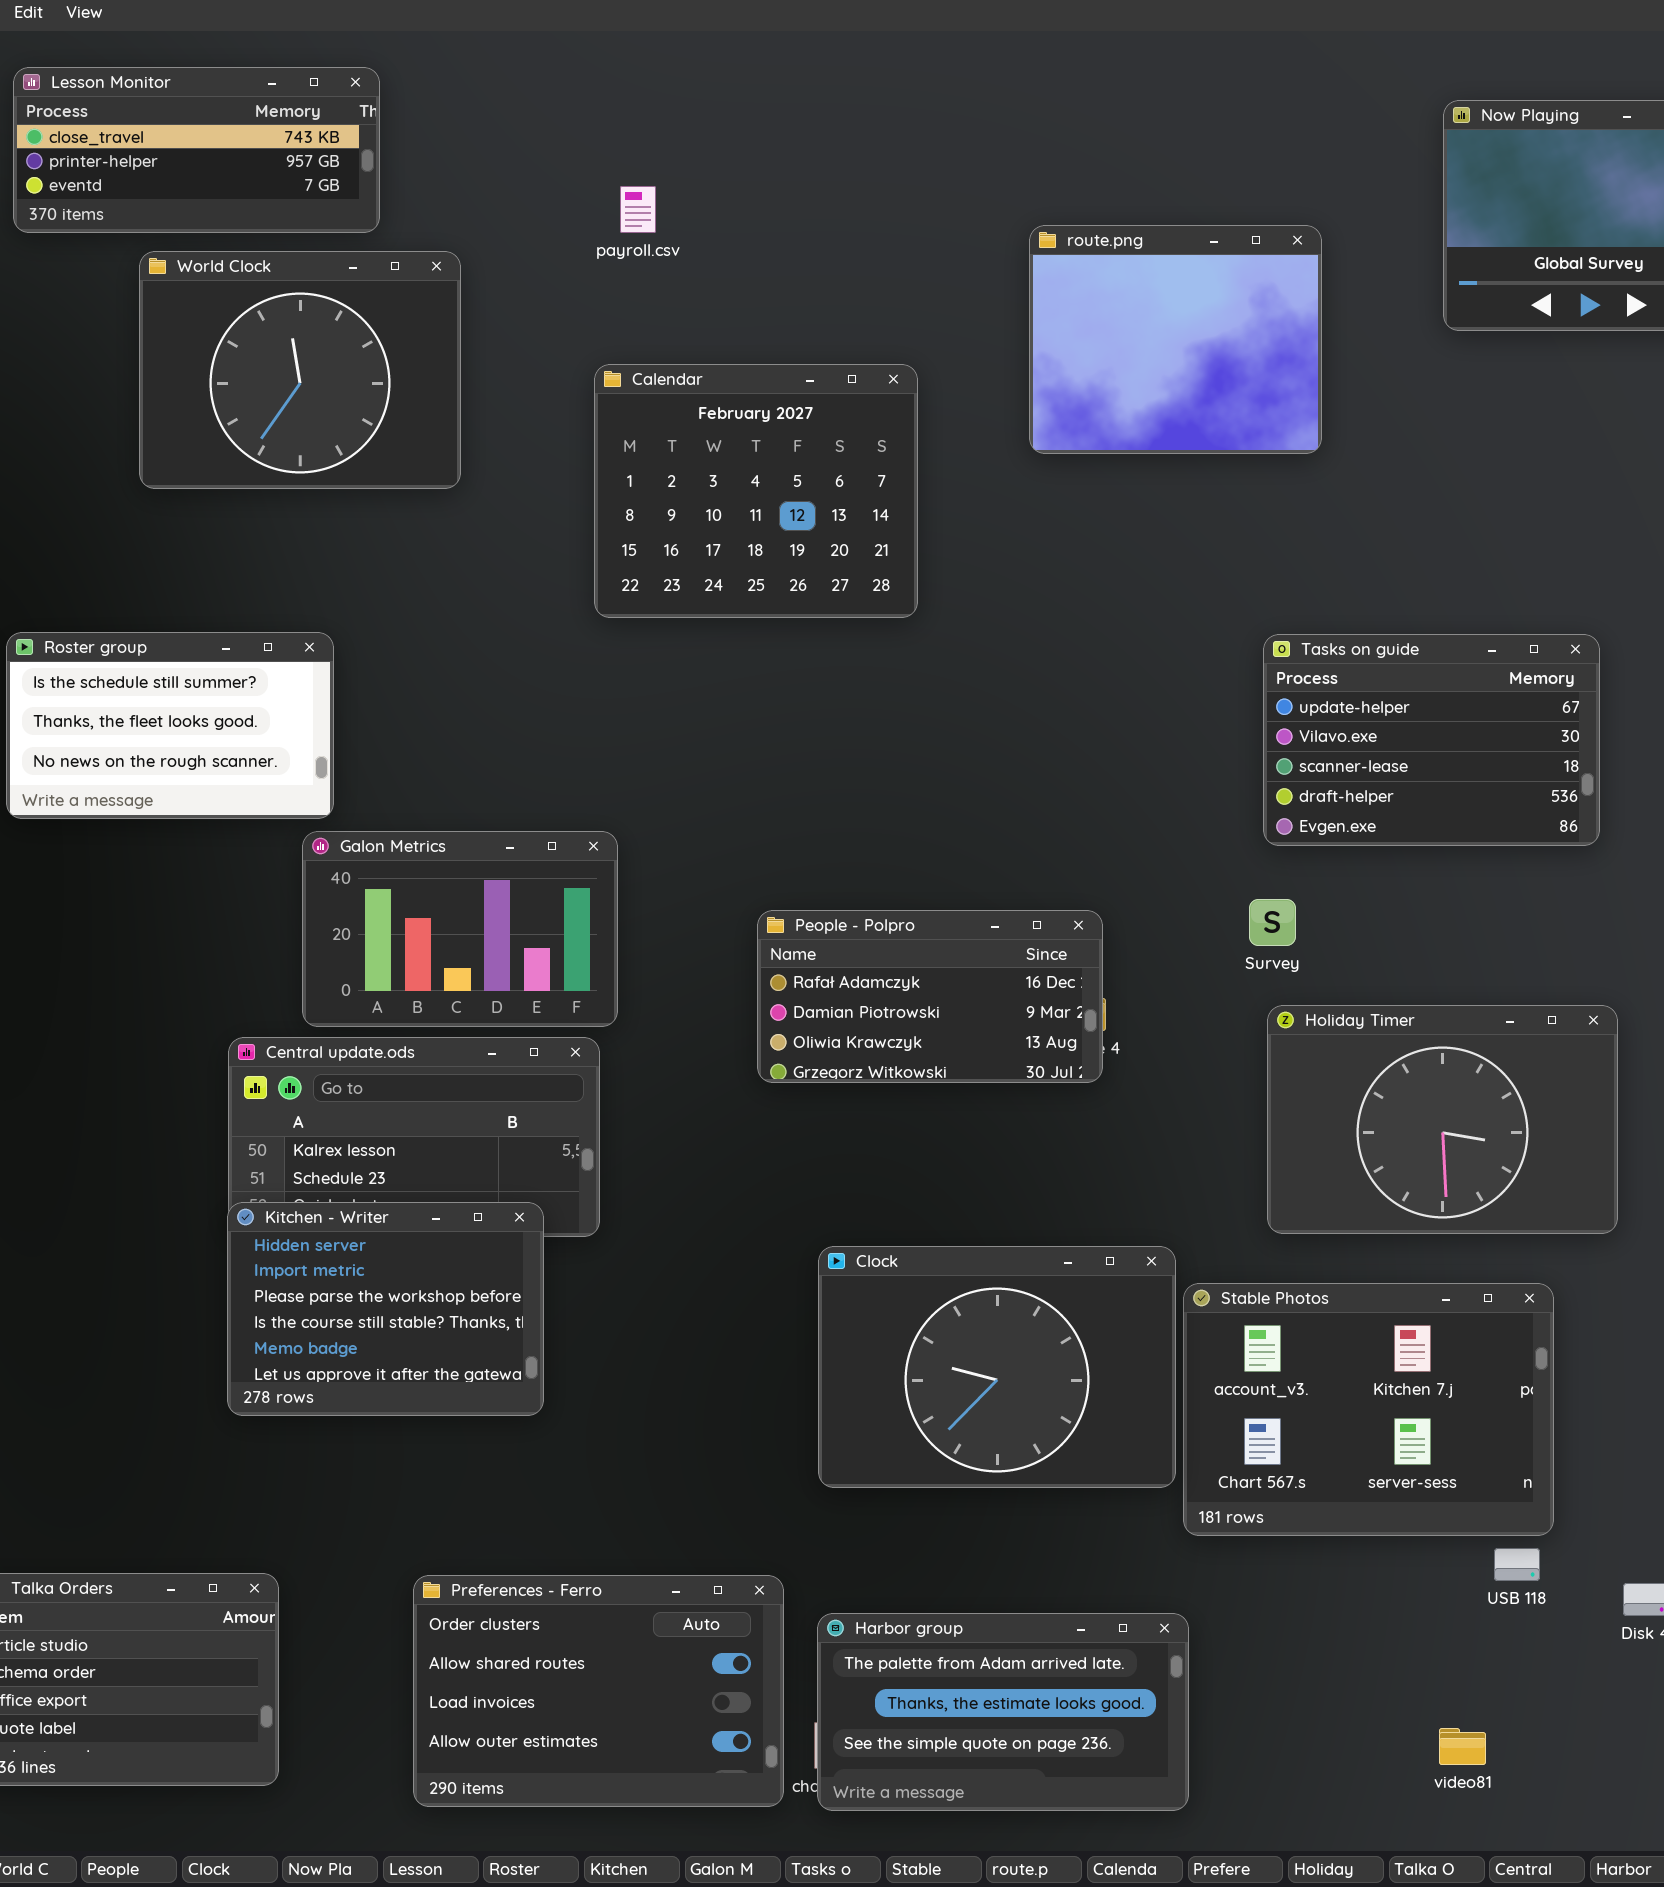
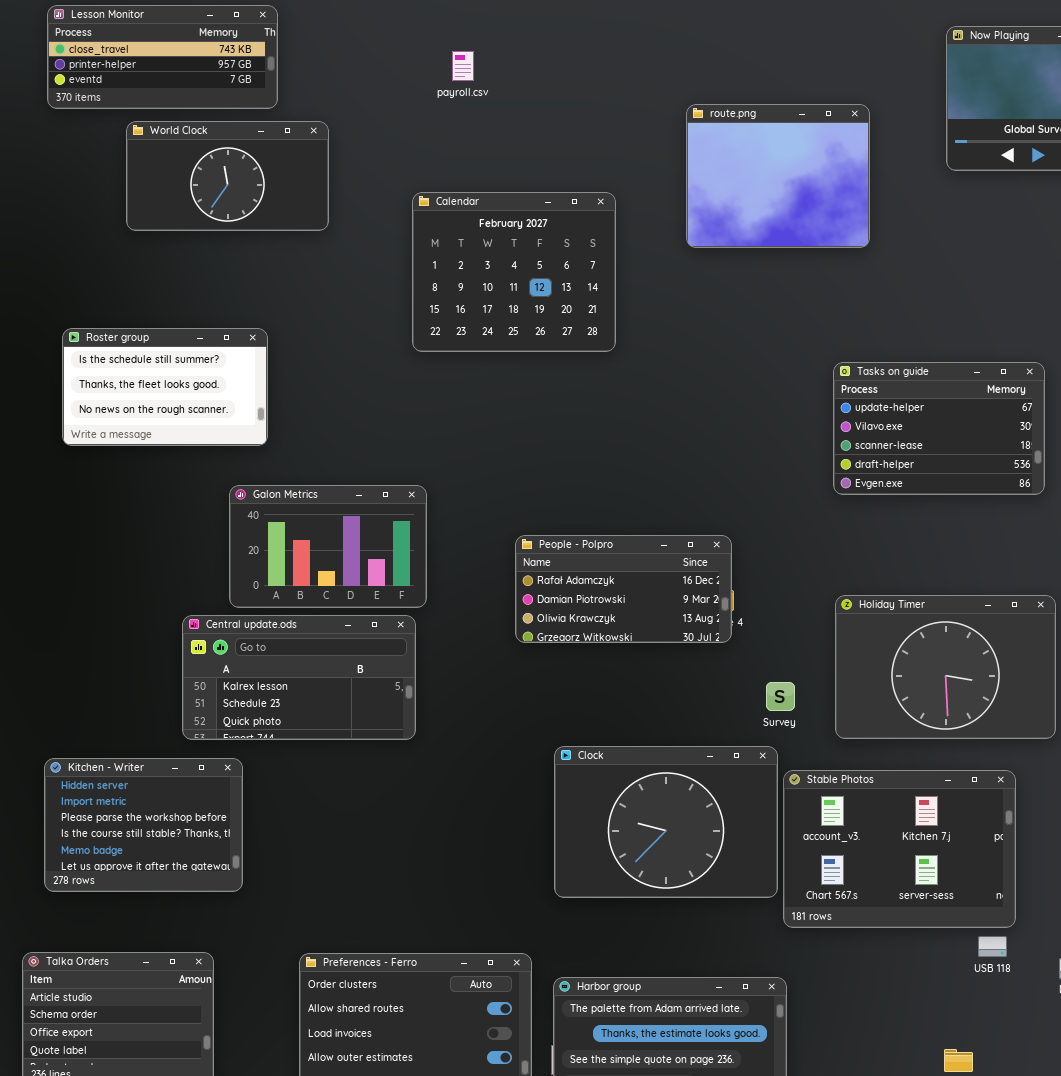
payroll.csv: [620,186,656,233] -> [452,51,474,81], moved
World Clock: [139,251,461,489] -> [126,121,329,231], resized
Roster group: [6,632,334,819] -> [62,328,268,446], moved
Survey: [1249,899,1296,946] -> [766,682,795,711], moved
Kitchen - Writer: [227,1202,544,1416] -> [44,758,243,892], moved

